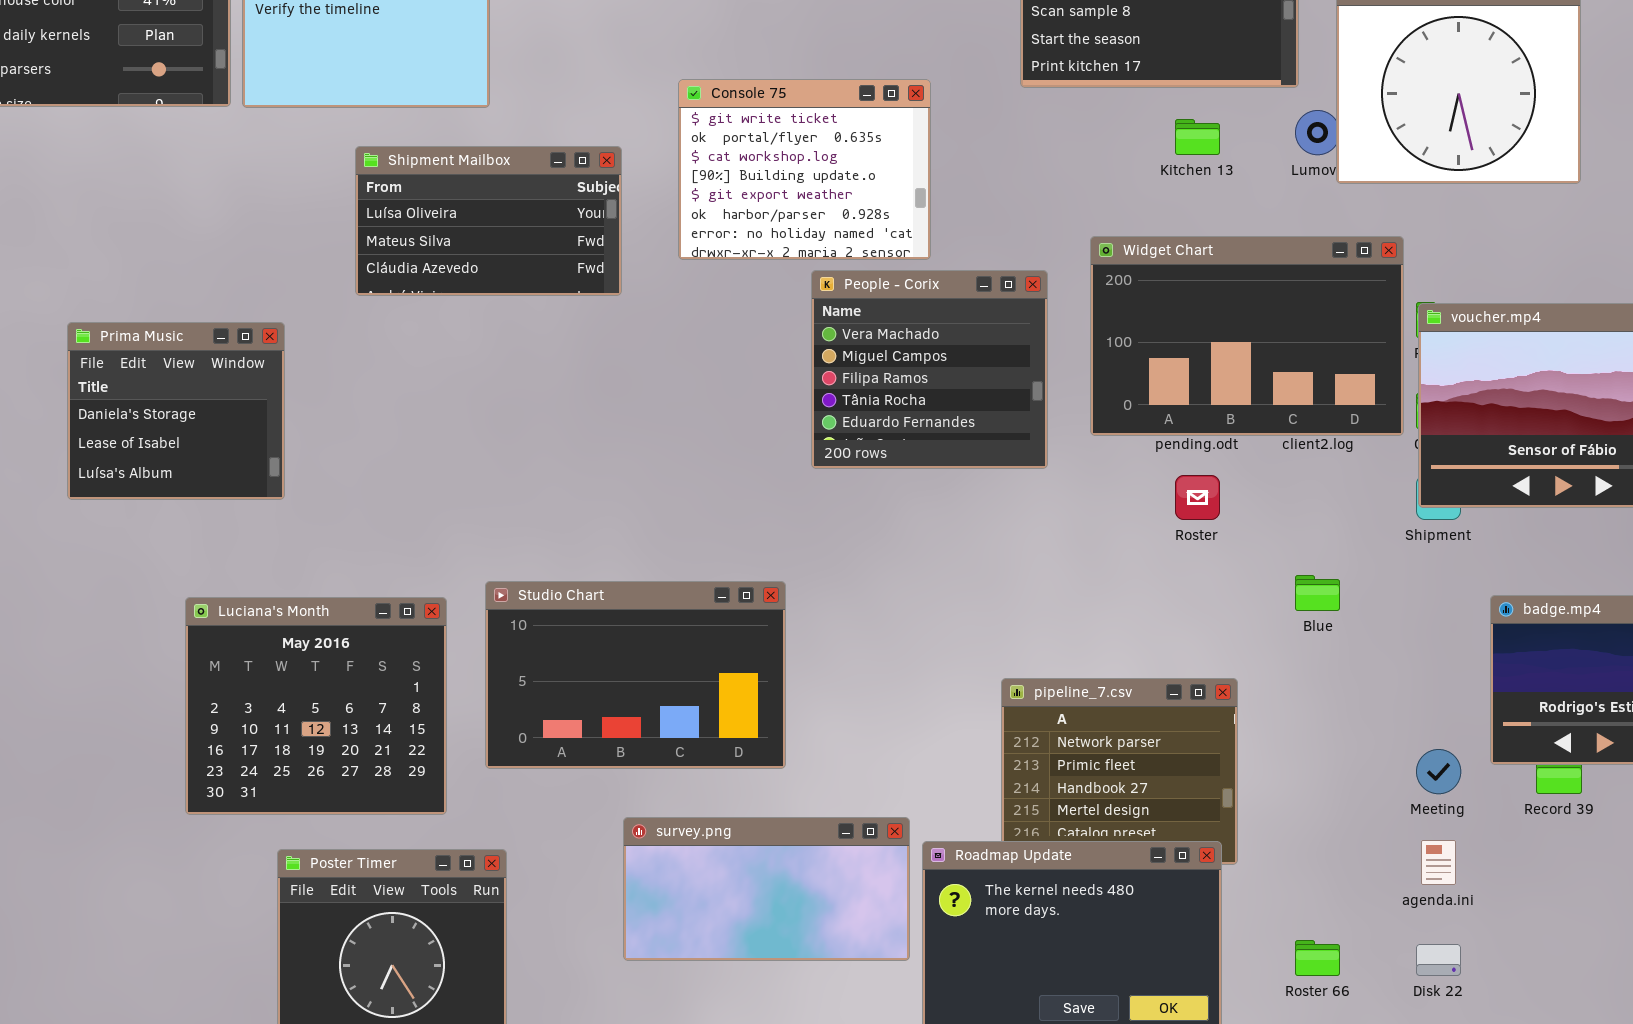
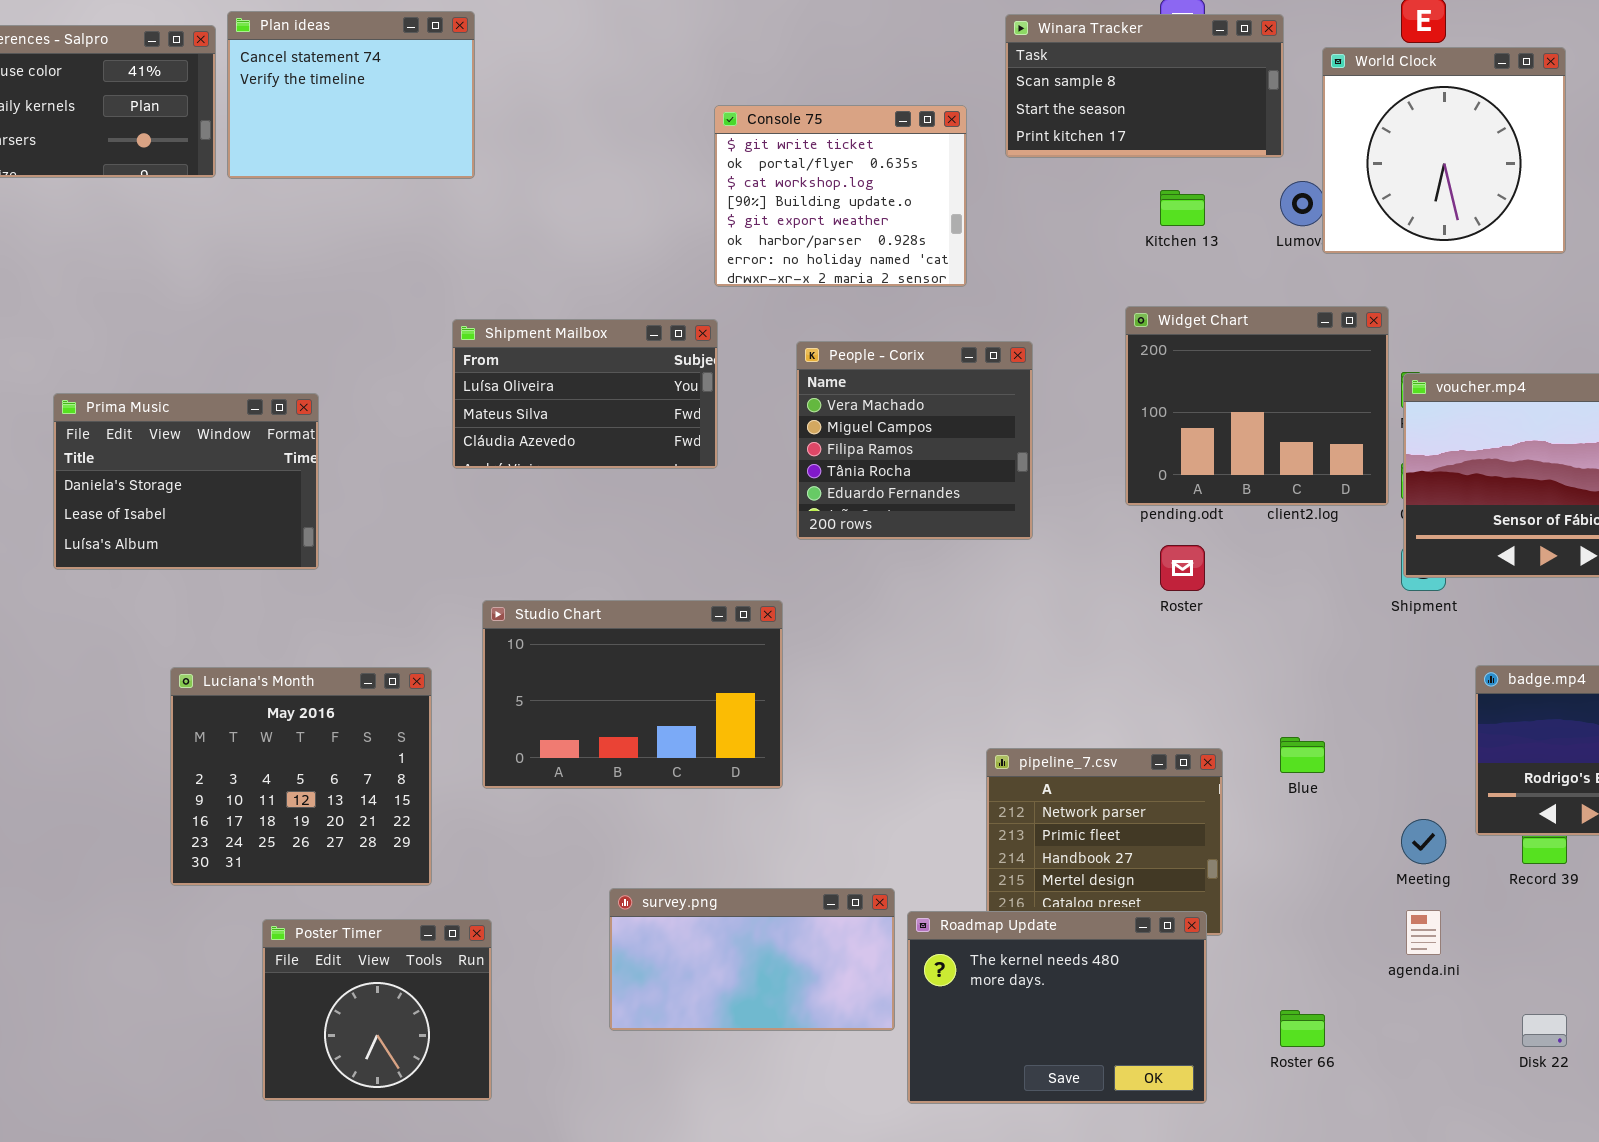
Console 75: [678,79,931,260] -> [714,105,967,287], moved
Shipment Mailbox: [355,146,622,296] -> [452,319,718,469], moved
Widget Chart: [1090,236,1404,436] -> [1125,306,1389,506], resized
Prima Music: [67,322,285,500] -> [53,393,319,570], resized
Blue: [1295,575,1340,611] -> [1280,737,1325,773], moved
Studio Chart: [485,581,786,769] -> [482,600,783,789], moved
Disk 22: [1416,944,1461,976] -> [1522,1014,1567,1047], moved

